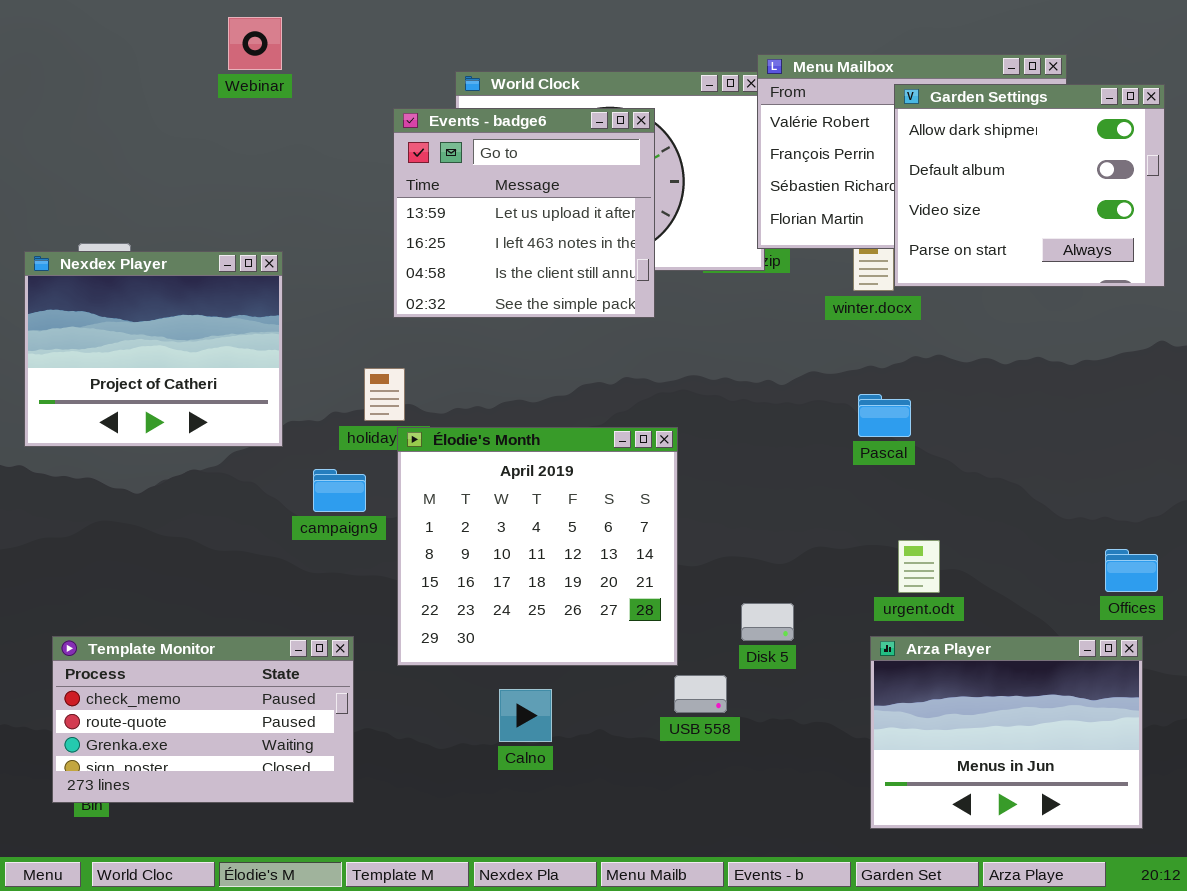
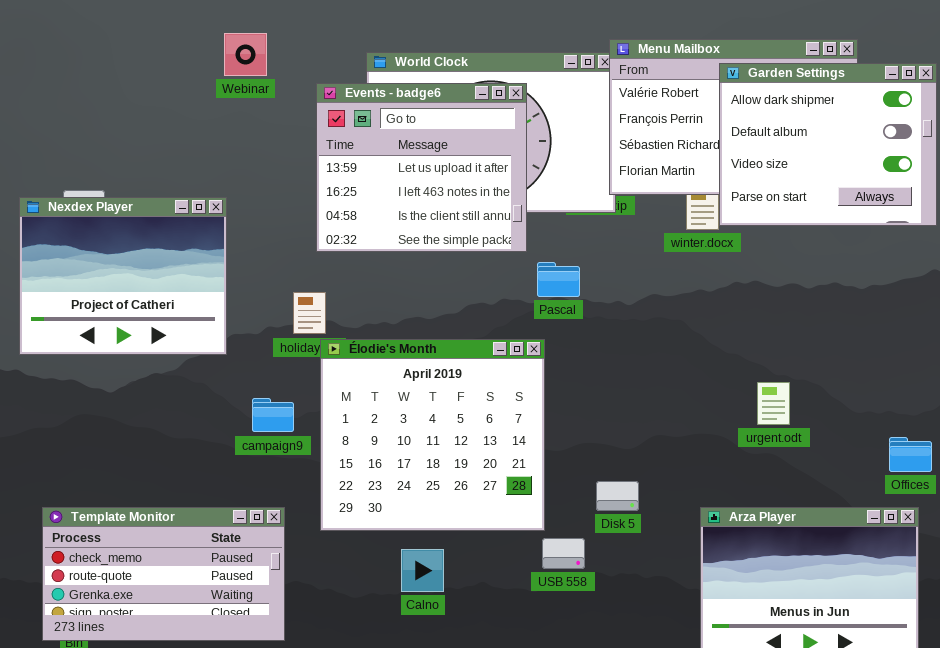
Webinar: [228,17,282,70] -> [224,33,267,76], moved
Pascal: [858,394,911,437] -> [537,262,580,297], moved
campaign9: [313,469,366,512] -> [252,398,294,432], moved
urgent.odt: [898,540,940,593] -> [757,382,790,425], moved

